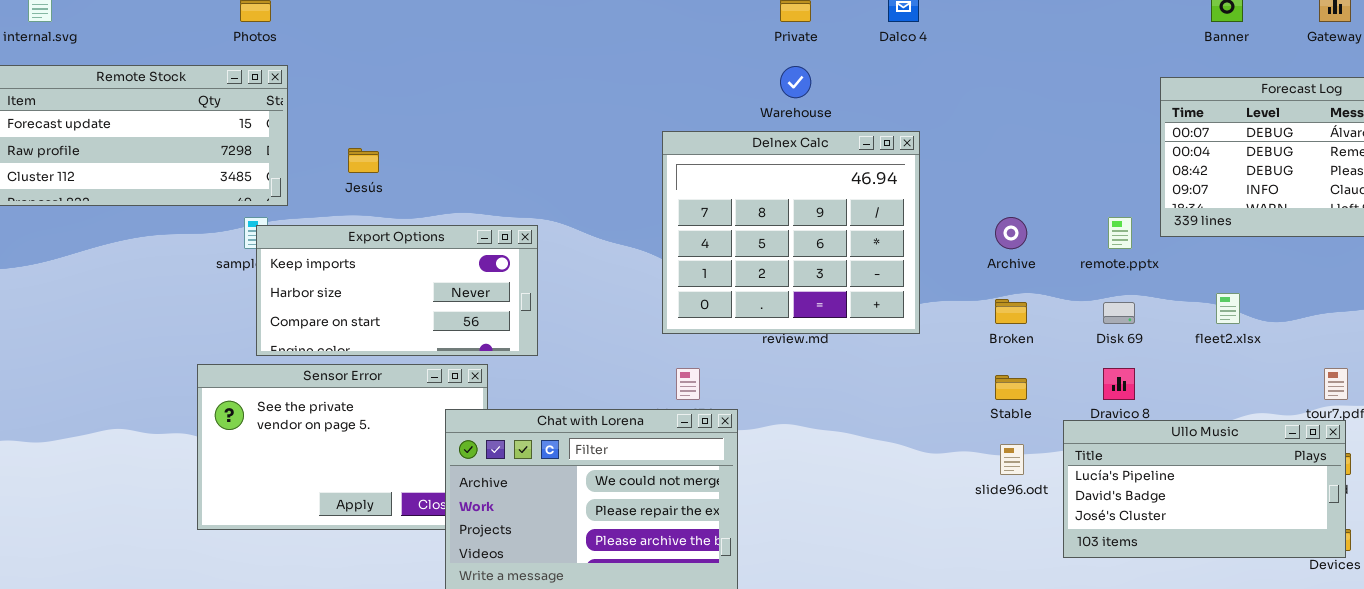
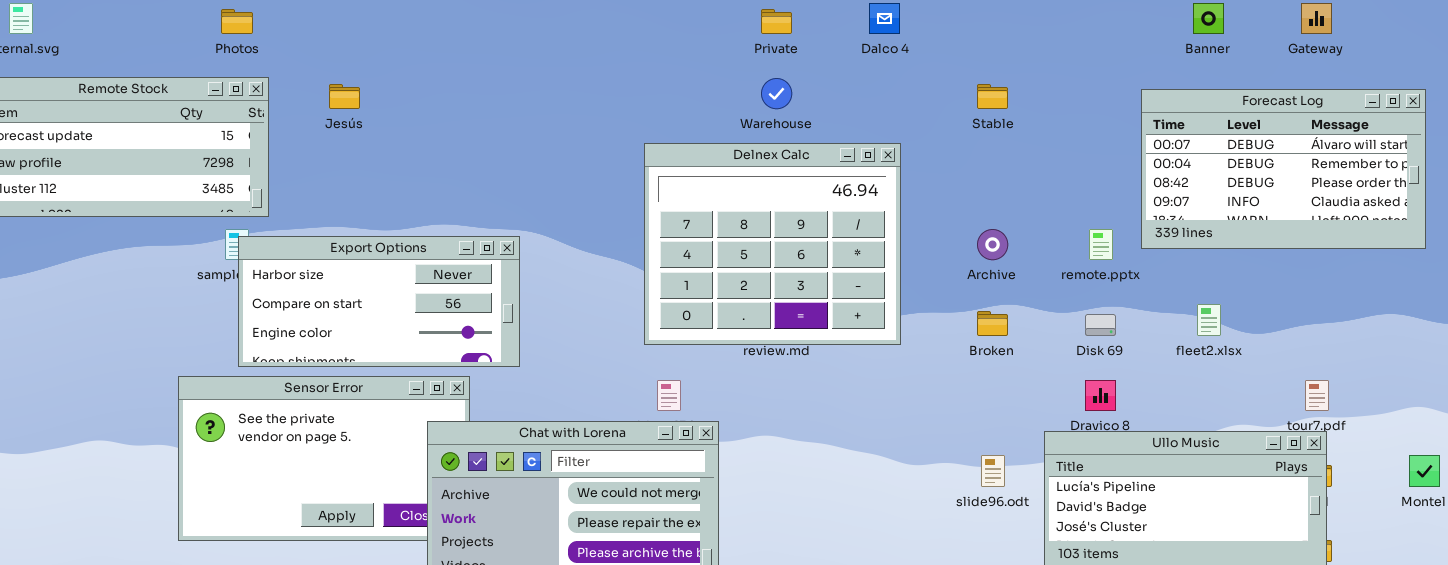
Jesús: [348,148,379,173] -> [329,84,360,109], moved
Export Options: [256,225,538,356] -> [238,236,520,367], scrolled down 1 row
Stable: [995,375,1027,400] -> [977,84,1008,109], moved

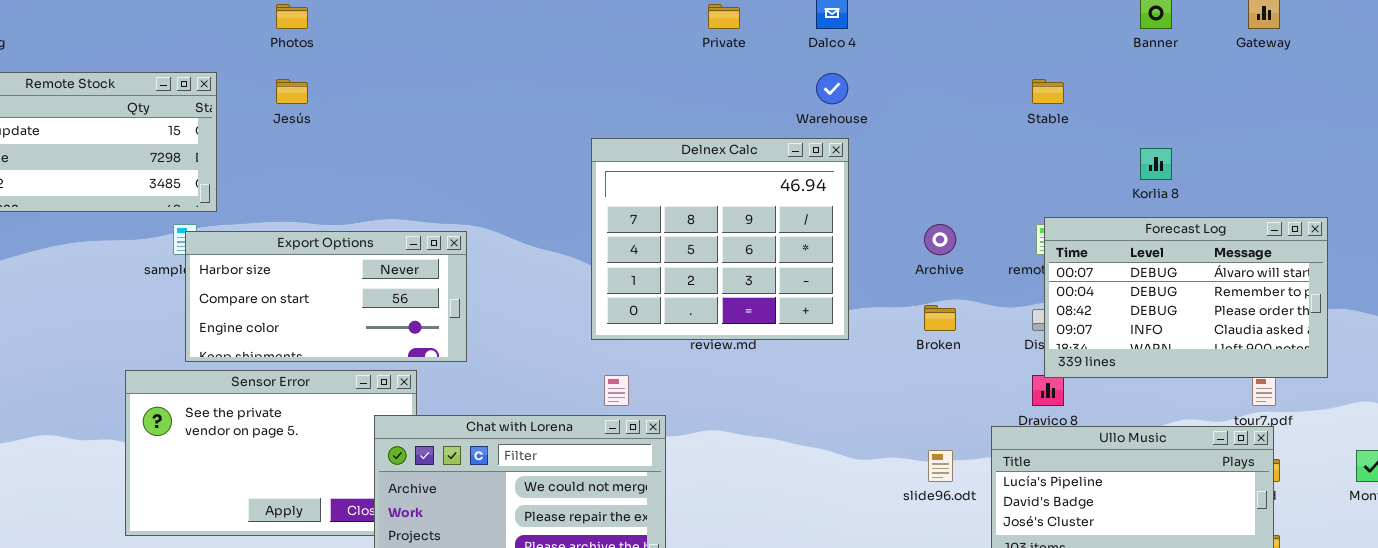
Photos: [221,9,253,34] -> [276,4,308,29], moved
Warehouse: [761,78,792,109] -> [816,73,848,104], moved
Stable: [977,84,1008,109] -> [1032,79,1064,104], moved
Forecast Log: [1141,89,1426,249] -> [1044,217,1328,378], moved

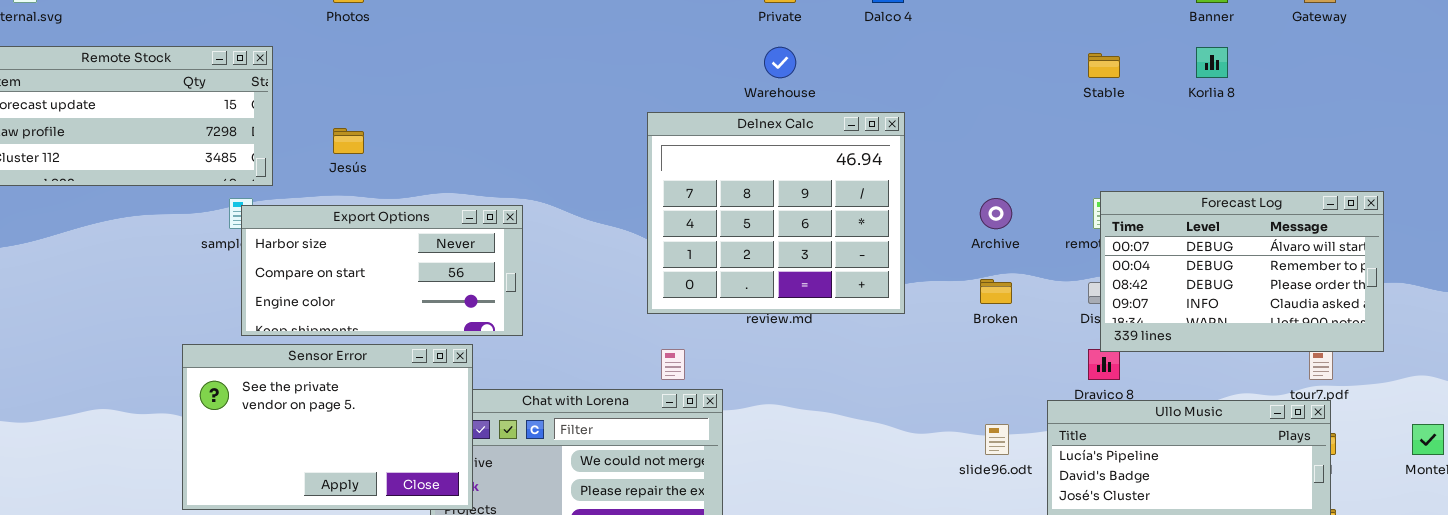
Warehouse: [816,73,848,104] -> [764,47,796,78], moved
Jesús: [276,79,308,104] -> [333,128,364,154], moved
Korlia 8: [1140,148,1172,180] -> [1196,47,1228,78], moved
Sensor Error: [125,370,417,536] -> [182,344,473,510], raised

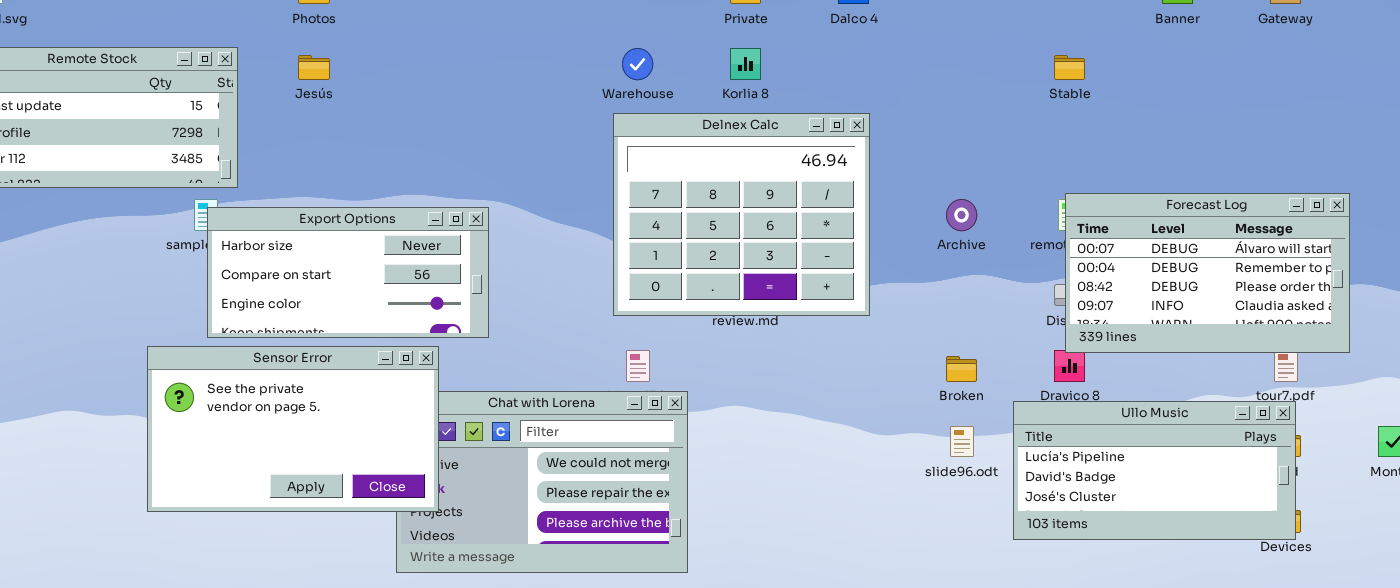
Warehouse: [764,47,796,78] -> [622,48,653,80], moved
Korlia 8: [1196,47,1228,78] -> [730,48,761,80], moved
Jesús: [333,128,364,154] -> [298,55,330,80], moved
Broken: [980,279,1012,304] -> [946,356,977,382], moved

